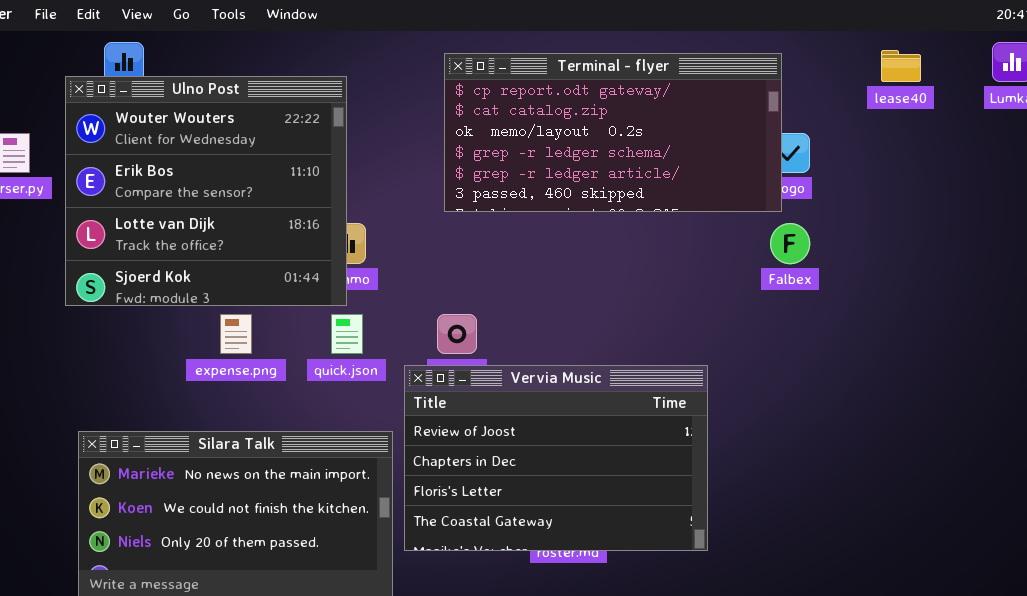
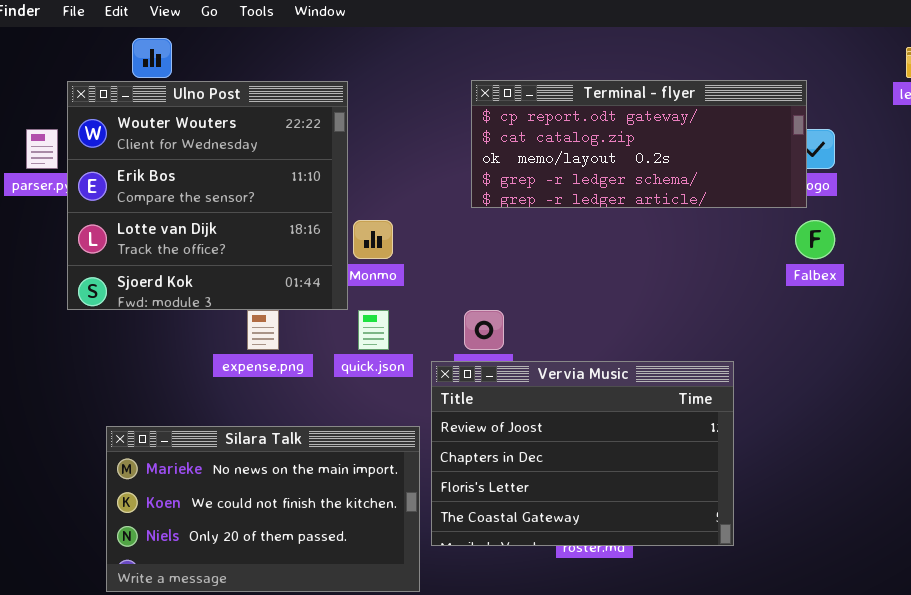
Terminal - flyer: [444,53,782,212] -> [471,80,807,208], resized
Ulno Post: [65,76,347,306] -> [67,81,348,310], moved

